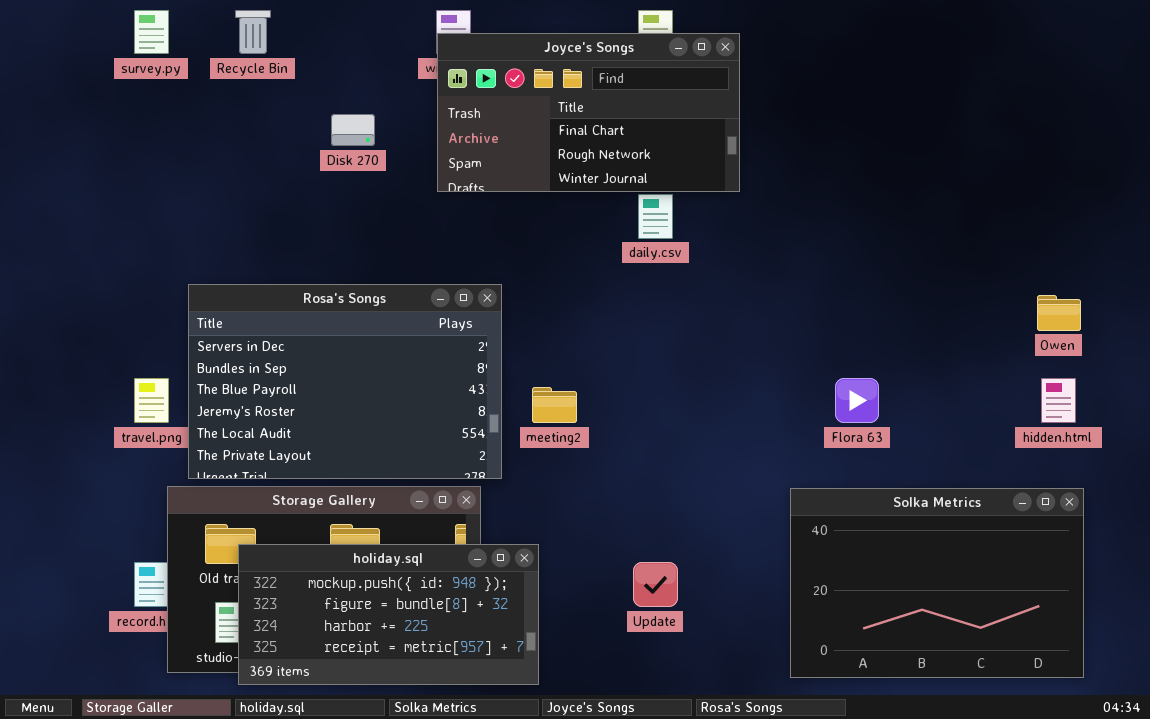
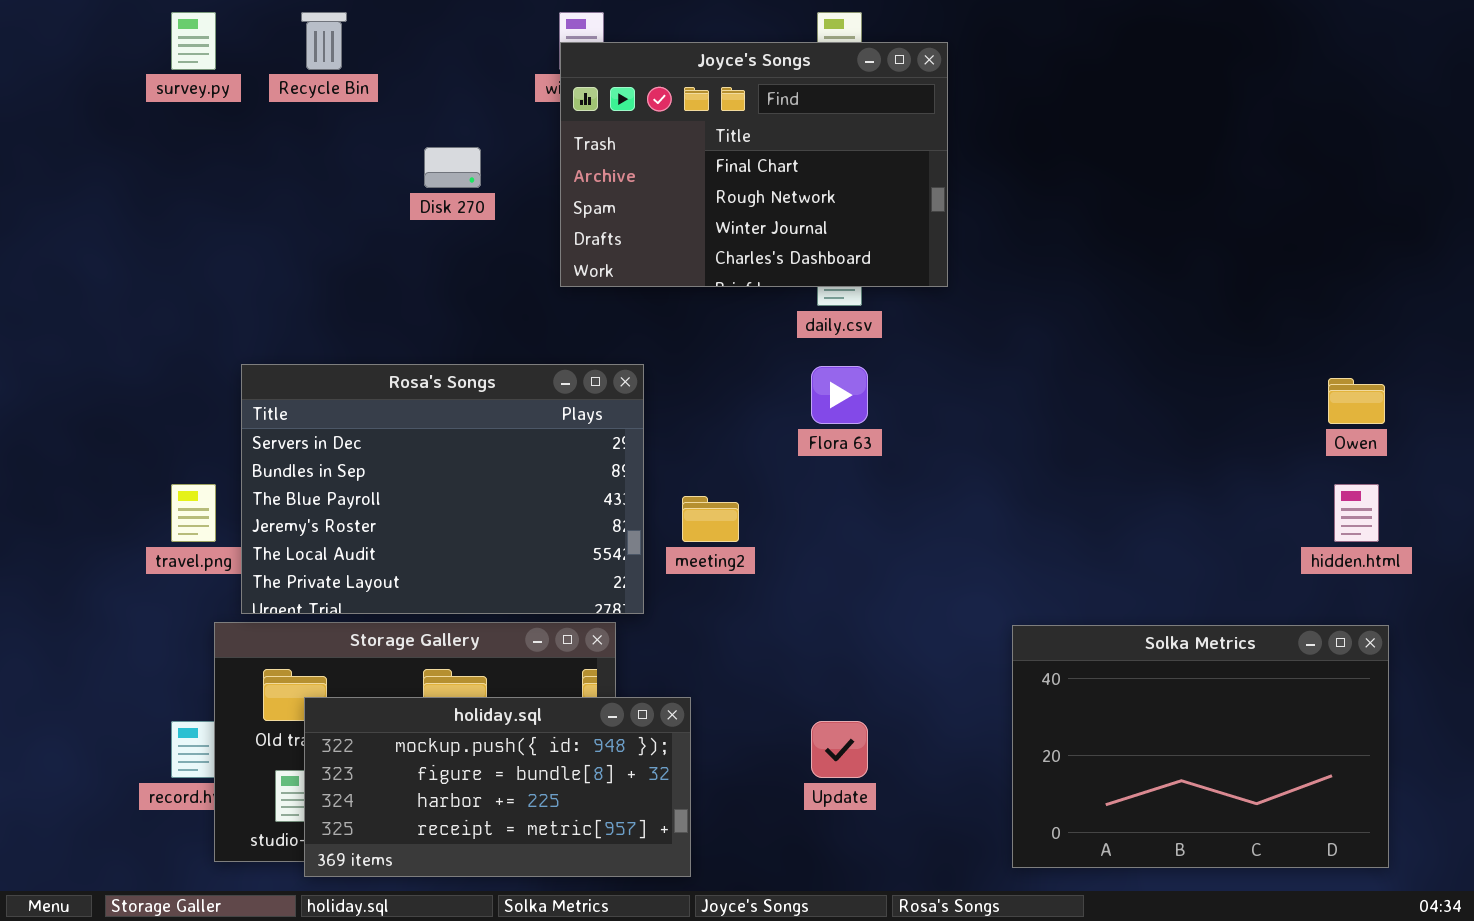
Joyce's Songs: [437,33,740,192] -> [560,42,948,287], resized
Flora 63: [835,378,879,423] -> [811,366,868,424], moved

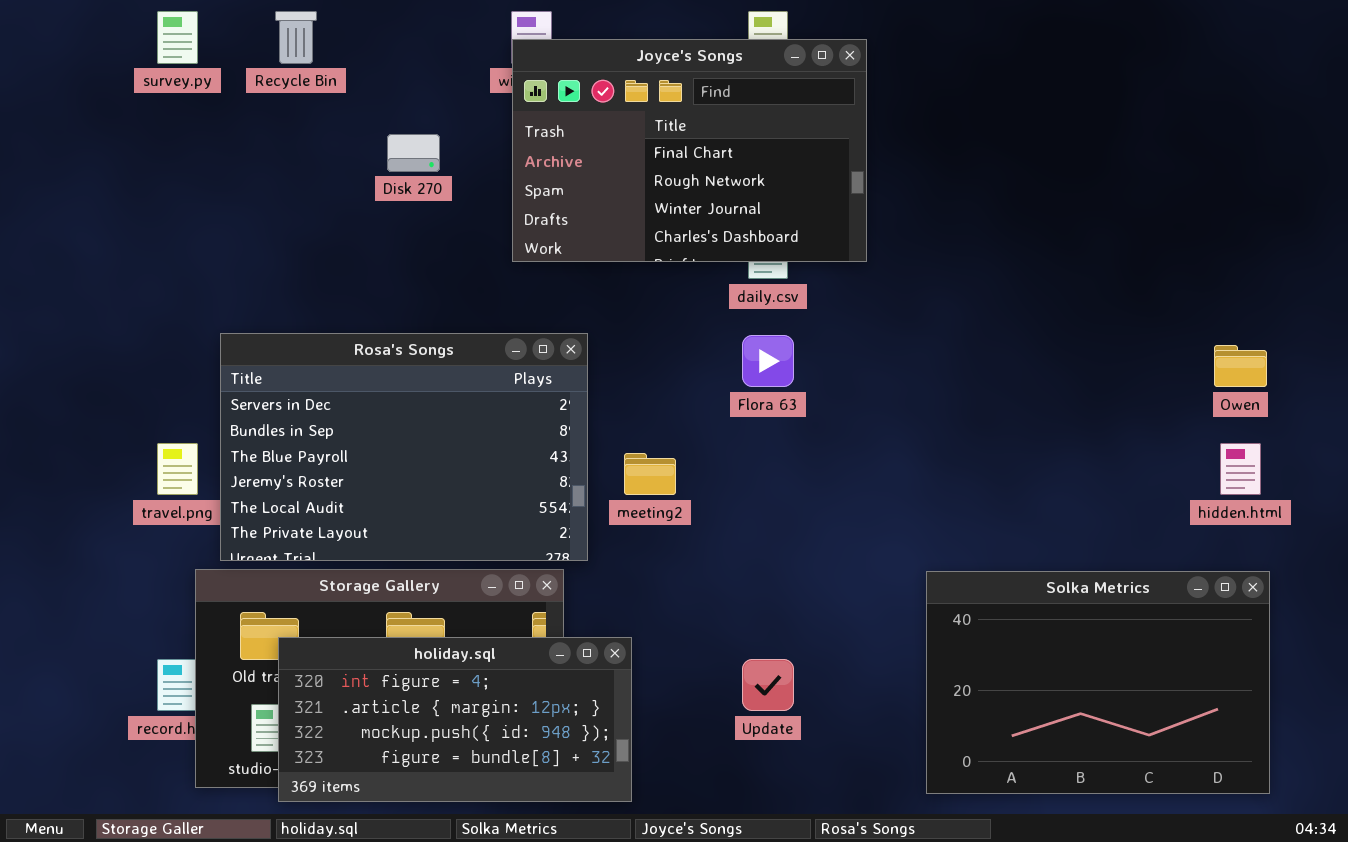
holiday.sql: [304,697,691,877] -> [278,637,632,802], scrolled up 2 rows

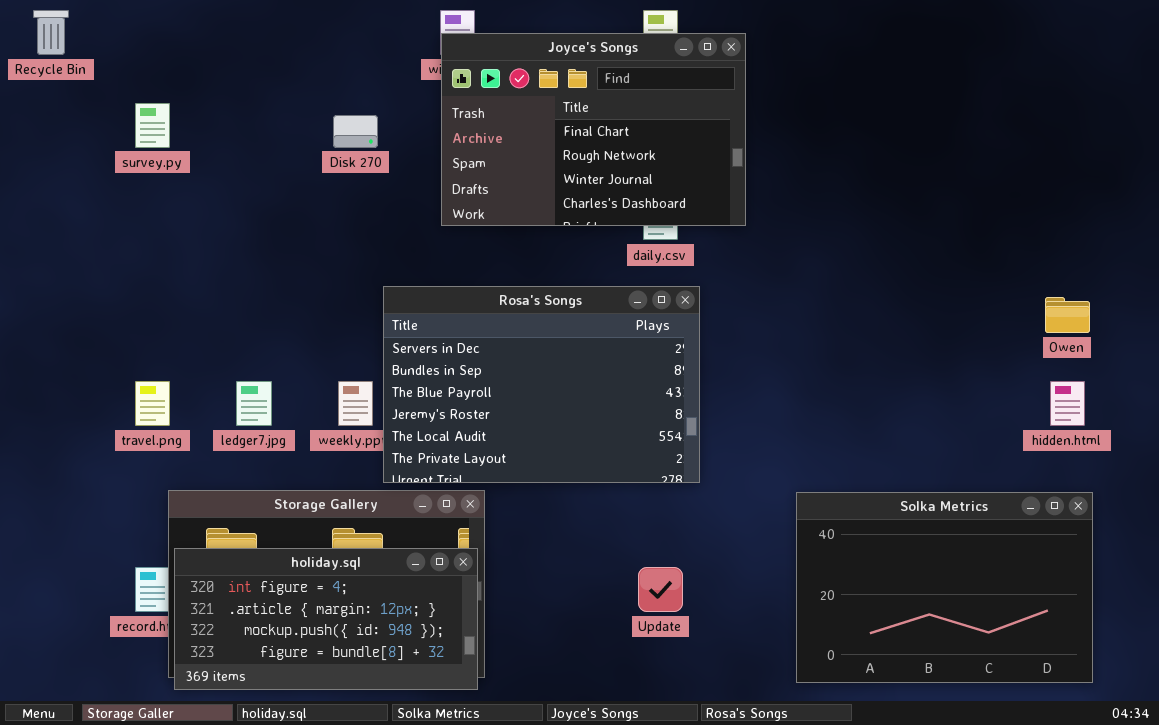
survey.py: [157,11,198,64] -> [135,103,170,148], moved
Recycle Bin: [275,11,317,64] -> [33,10,69,55], moved
Rosa's Songs: [220,333,588,561] -> [383,286,700,483], moved
holiday.sql: [278,637,632,802] -> [174,548,478,690], moved

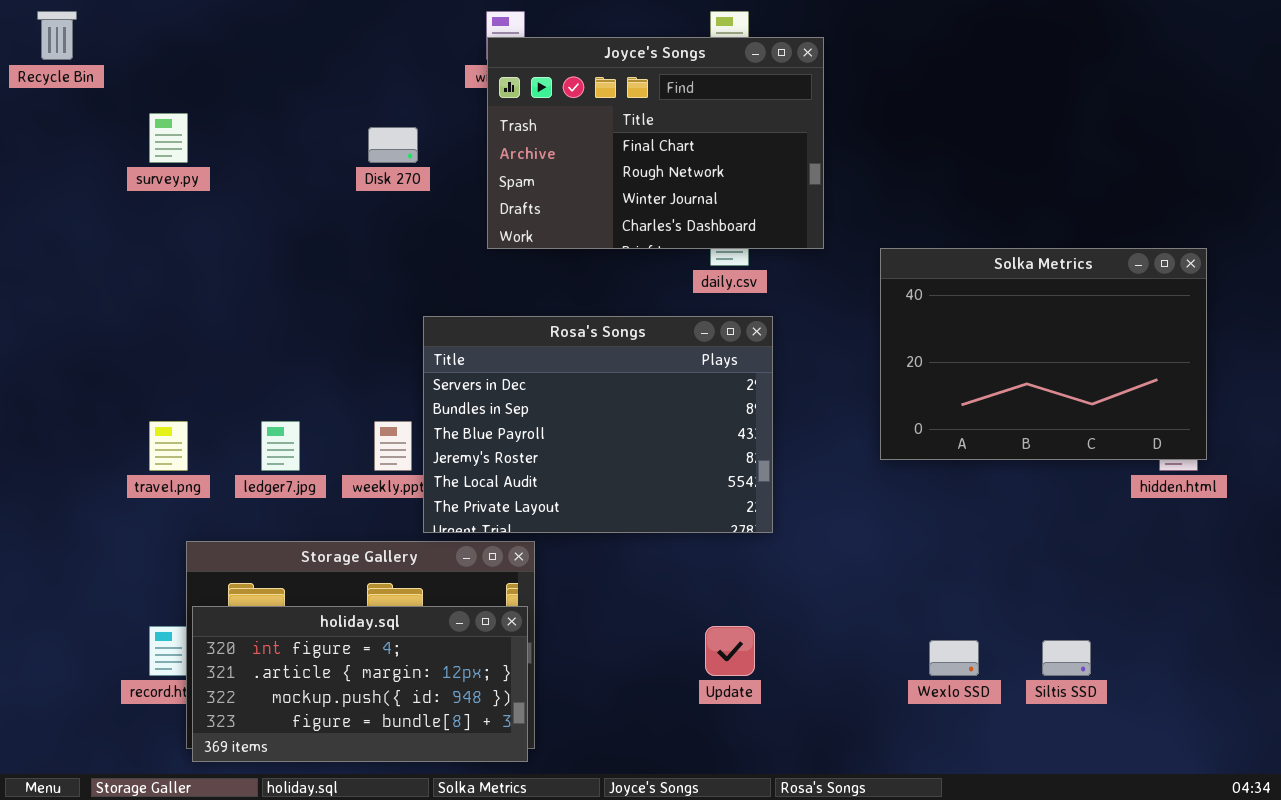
Solka Metrics: [796,492,1093,683] -> [880,248,1207,460], moved

